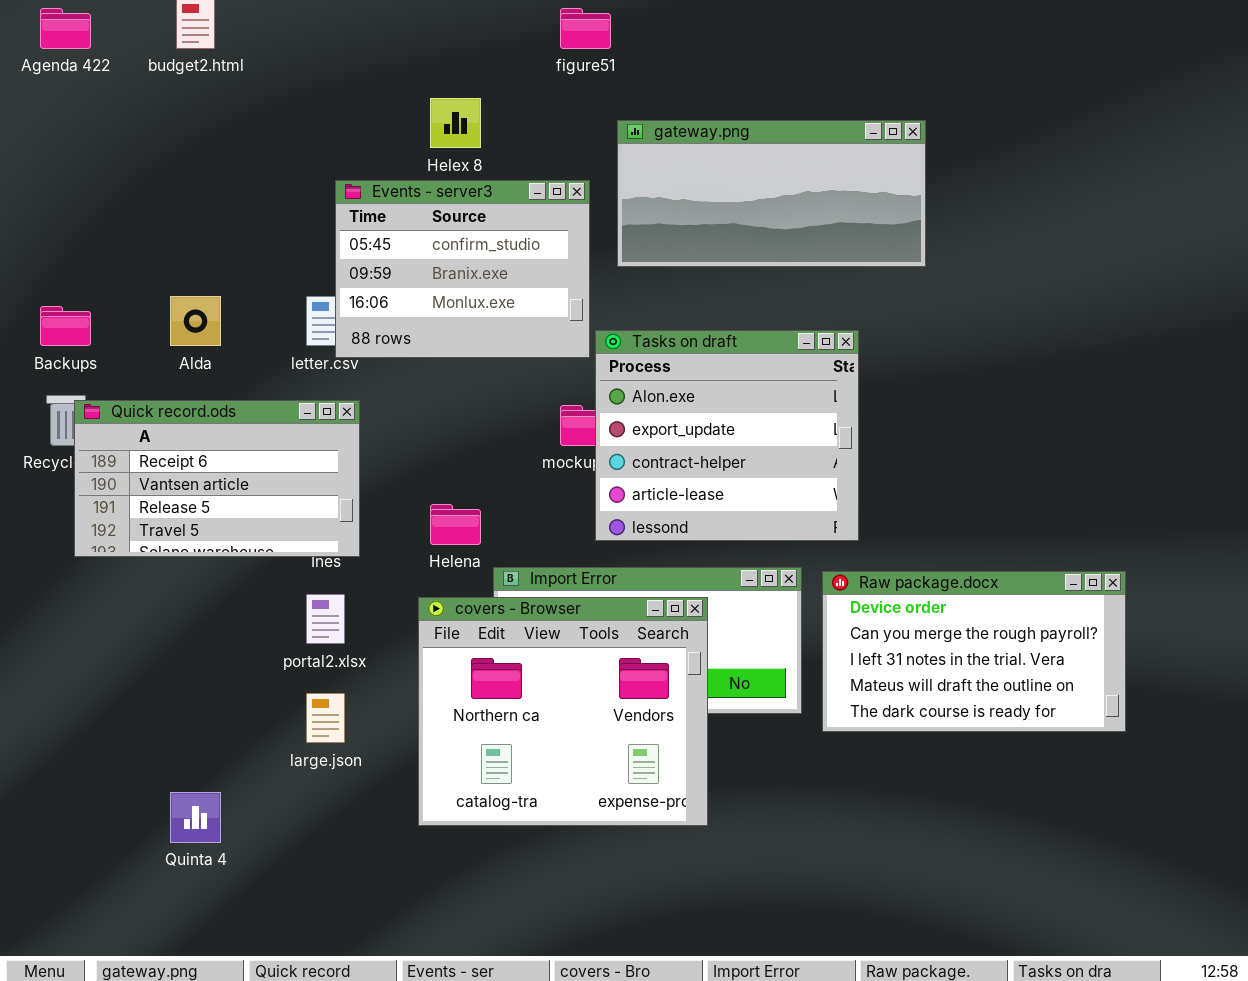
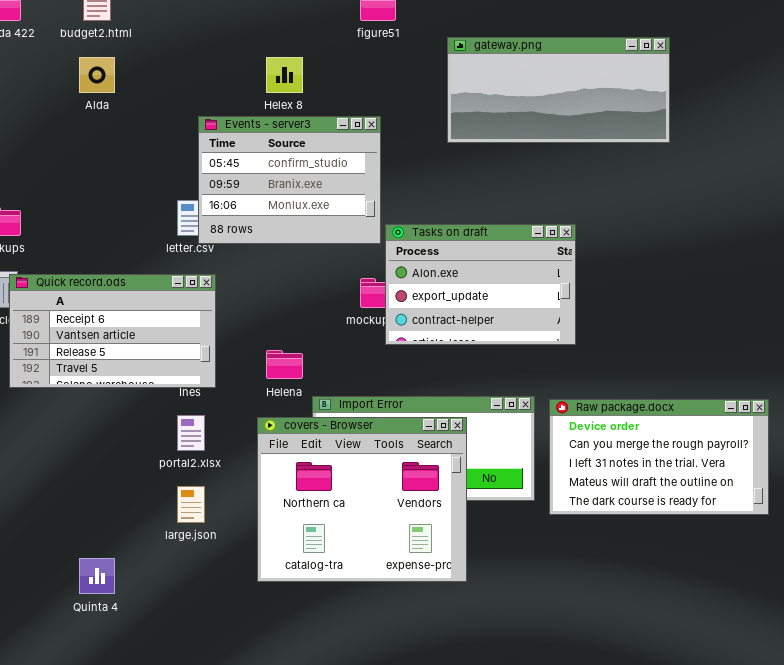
gateway.png: [617,120,926,267] -> [447,37,670,143], moved
Alda: [170,296,221,346] -> [79,57,115,93], moved
Tasks on draft: [595,330,859,541] -> [385,224,576,345], resized

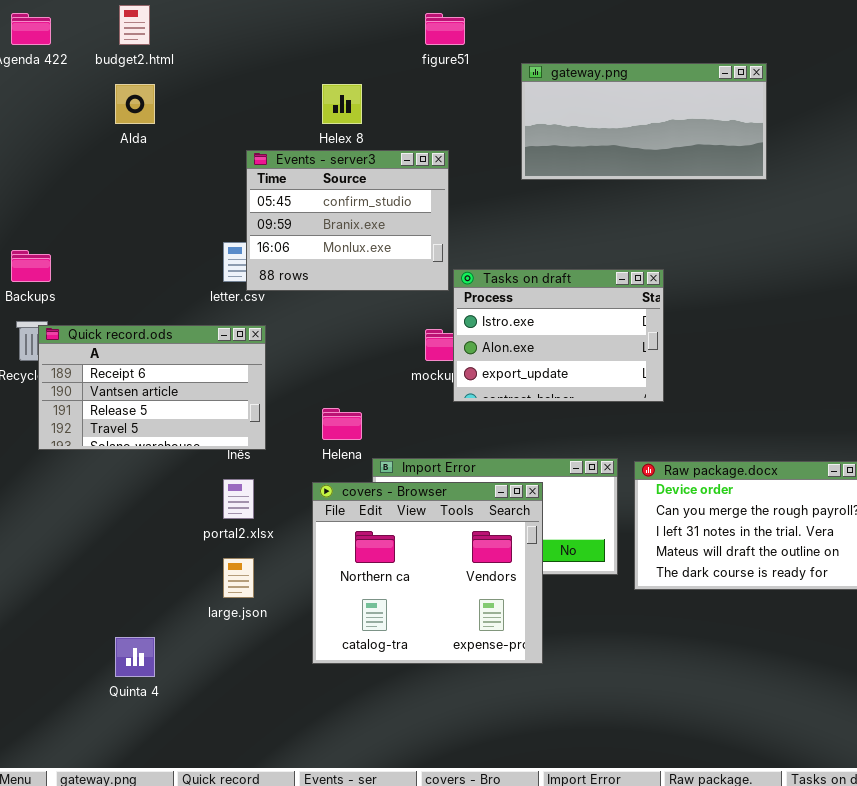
Tasks on draft: [385,224,576,345] -> [453,269,664,402], scrolled up 1 row

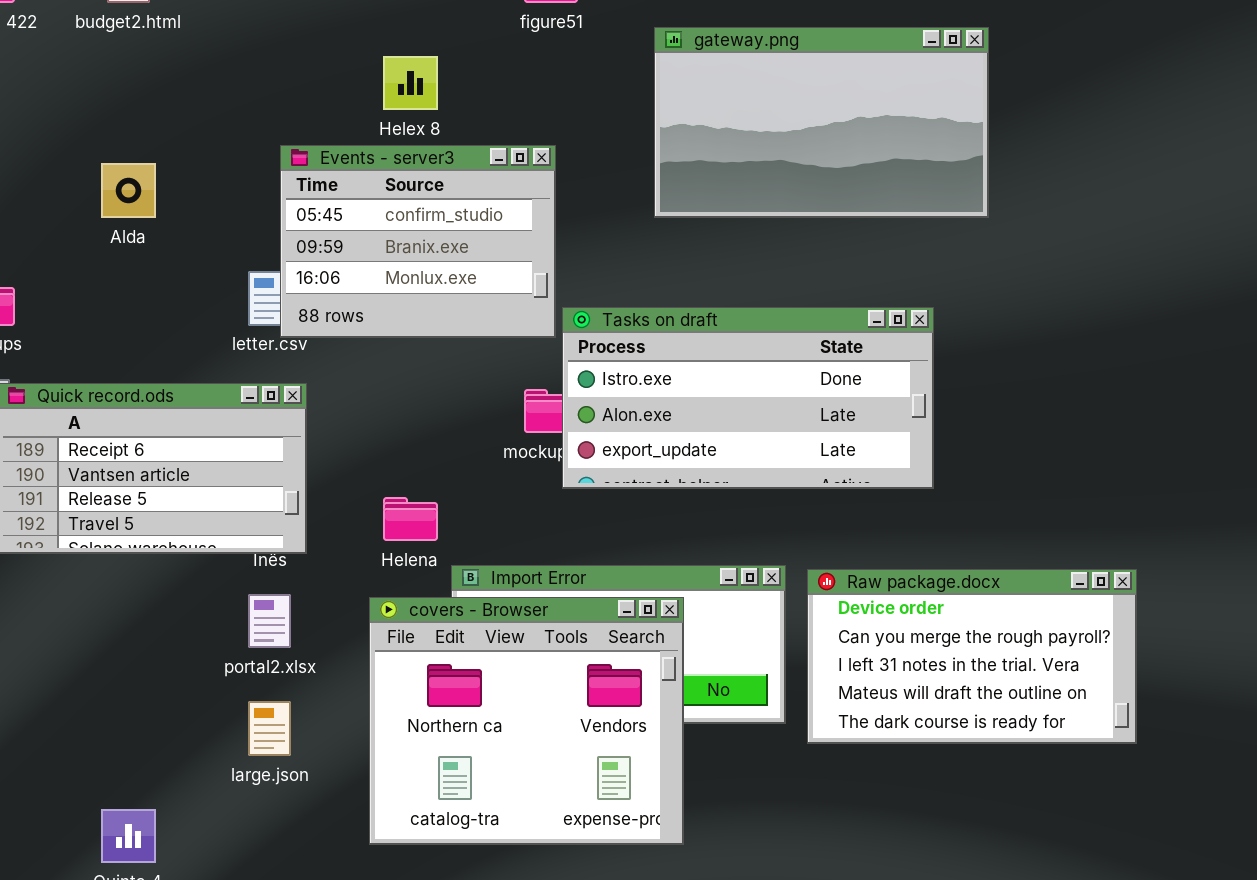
gateway.png: [521,63,767,180] -> [654,27,989,218], resized
Alda: [115,84,155,124] -> [101,163,156,218], moved
Tasks on draft: [453,269,664,402] -> [562,307,934,489], resized

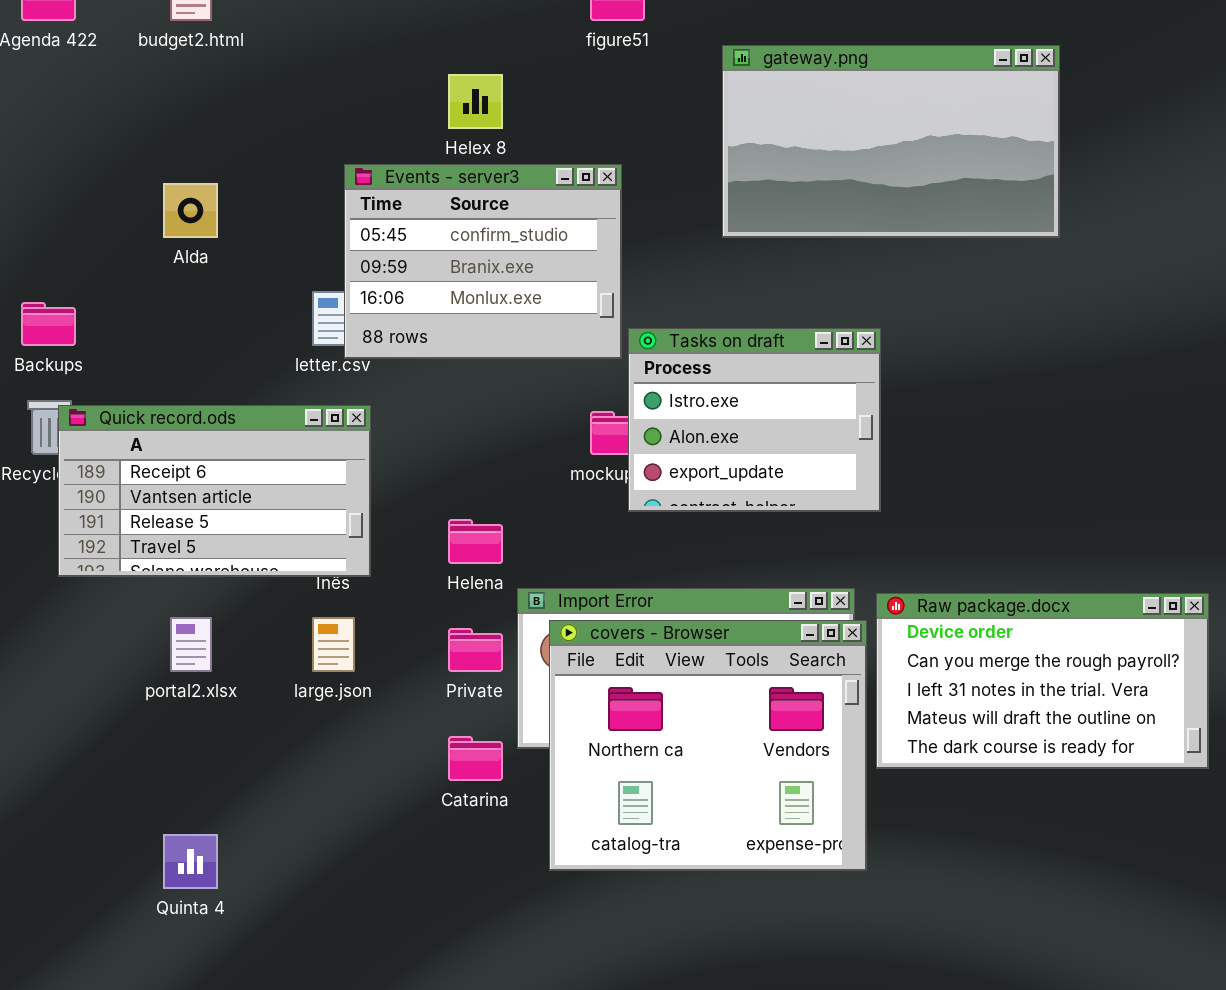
Tasks on draft: [562,307,934,489] -> [628,328,881,512], resized
portal2.xlsx: [248,594,291,648] -> [170,617,212,672], moved
covers - Browser: [369,597,684,845] -> [549,620,867,871], moved
large.json: [248,701,291,756] -> [312,617,355,672], moved

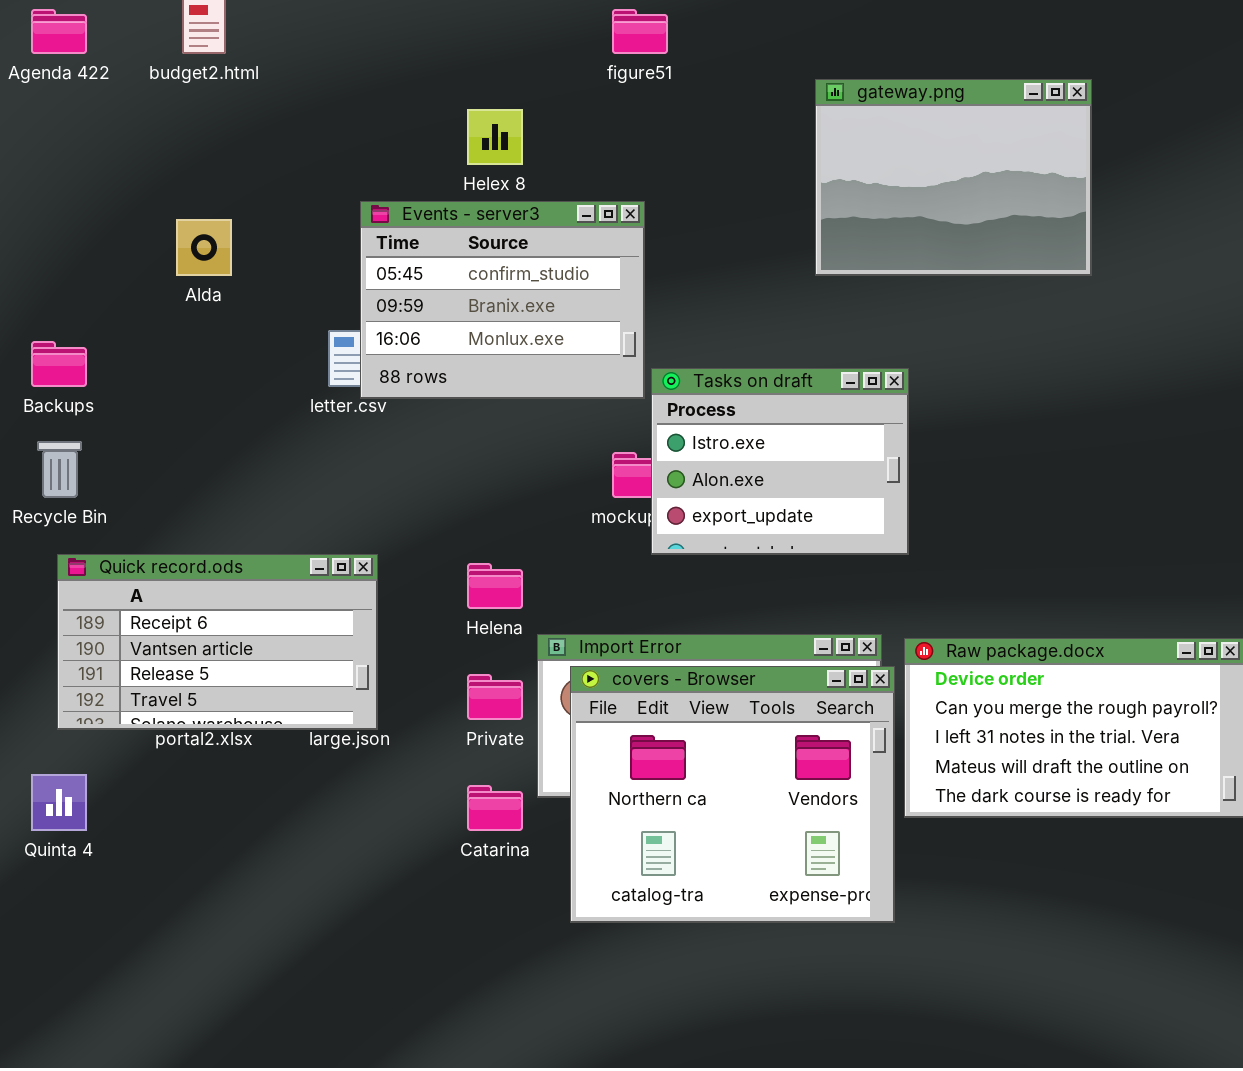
gateway.png: [722,45,1060,238] -> [815,79,1092,276], resized
Quick record.ods: [58,405,371,577] -> [57,554,378,730], moved
Quinta 4: [163,834,218,889] -> [31,774,87,831], moved

